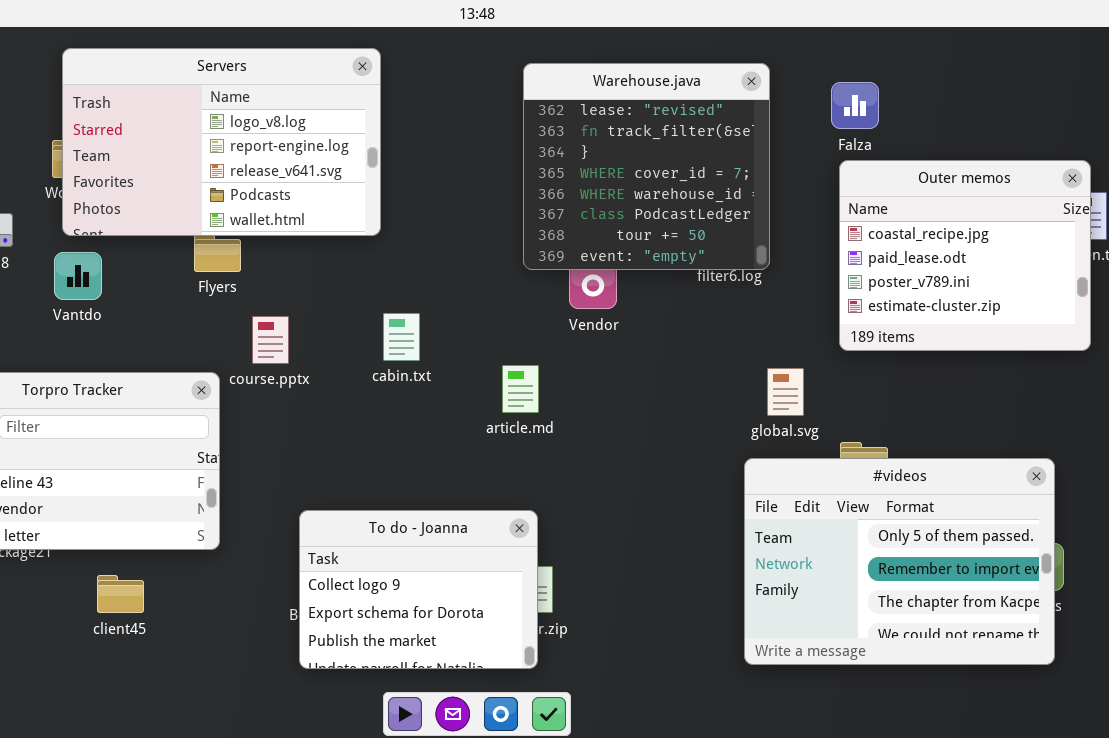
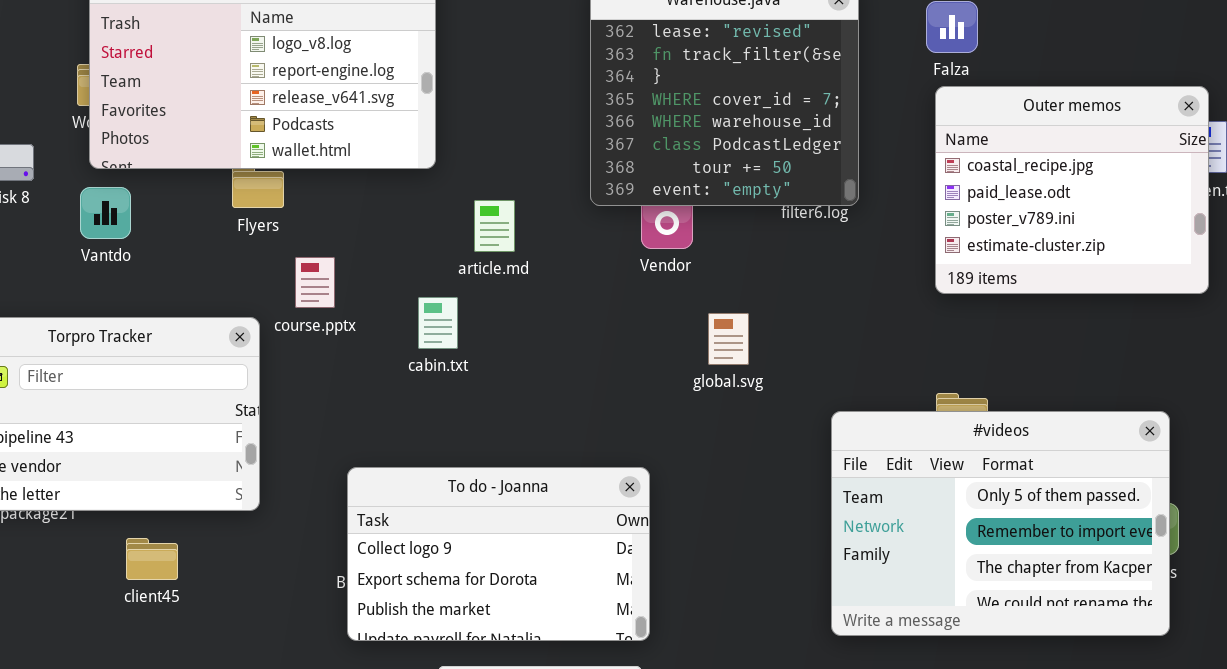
cabin.txt: [383,313,420,361] -> [418,297,458,349], moved
article.md: [502,365,539,413] -> [474,200,515,252], moved
global.svg: [767,368,804,416] -> [708,313,749,365], moved
To do - Joanna: [299,510,538,669] -> [347,467,650,641], resized

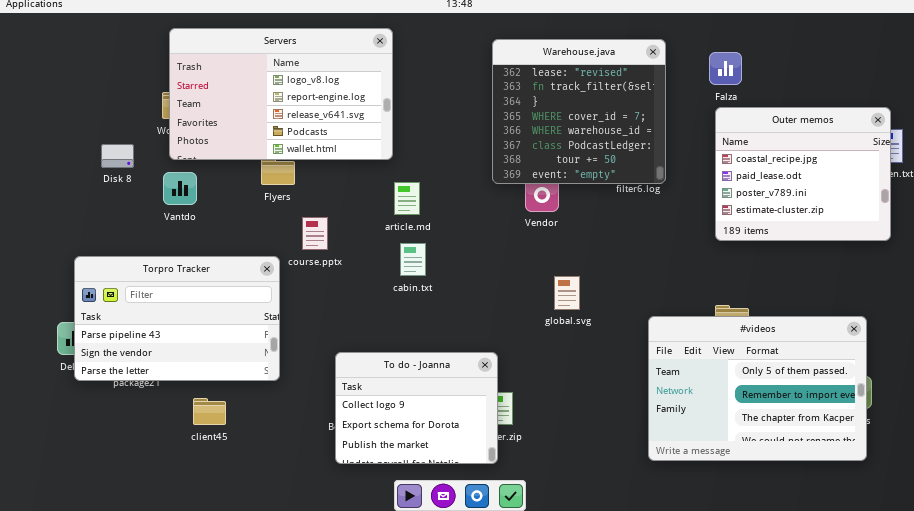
article.md: [474,200,515,252] -> [394,182,420,215], moved
cabin.txt: [418,297,458,349] -> [400,243,426,276], moved
global.svg: [708,313,749,365] -> [554,276,580,310], moved
To do - Joanna: [347,467,650,641] -> [335,352,498,464], resized

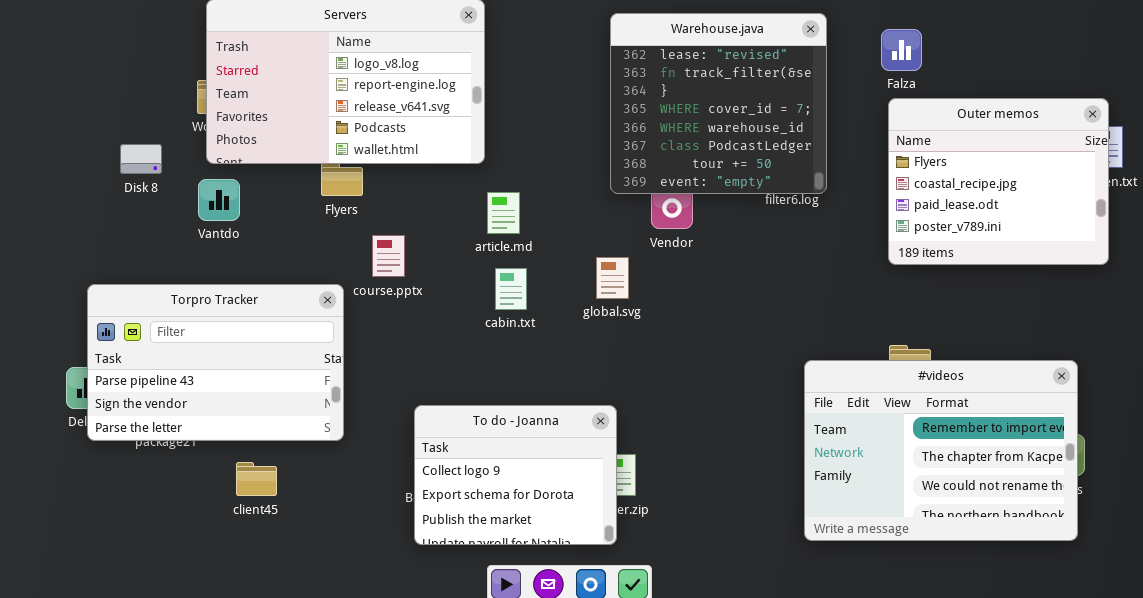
Outer memos: [715,107,891,241] -> [888,98,1109,265], scrolled up 1 row
global.svg: [554,276,580,310] -> [596,257,629,299], moved
#videos: [648,316,867,461] -> [804,360,1078,541], scrolled down 1 row

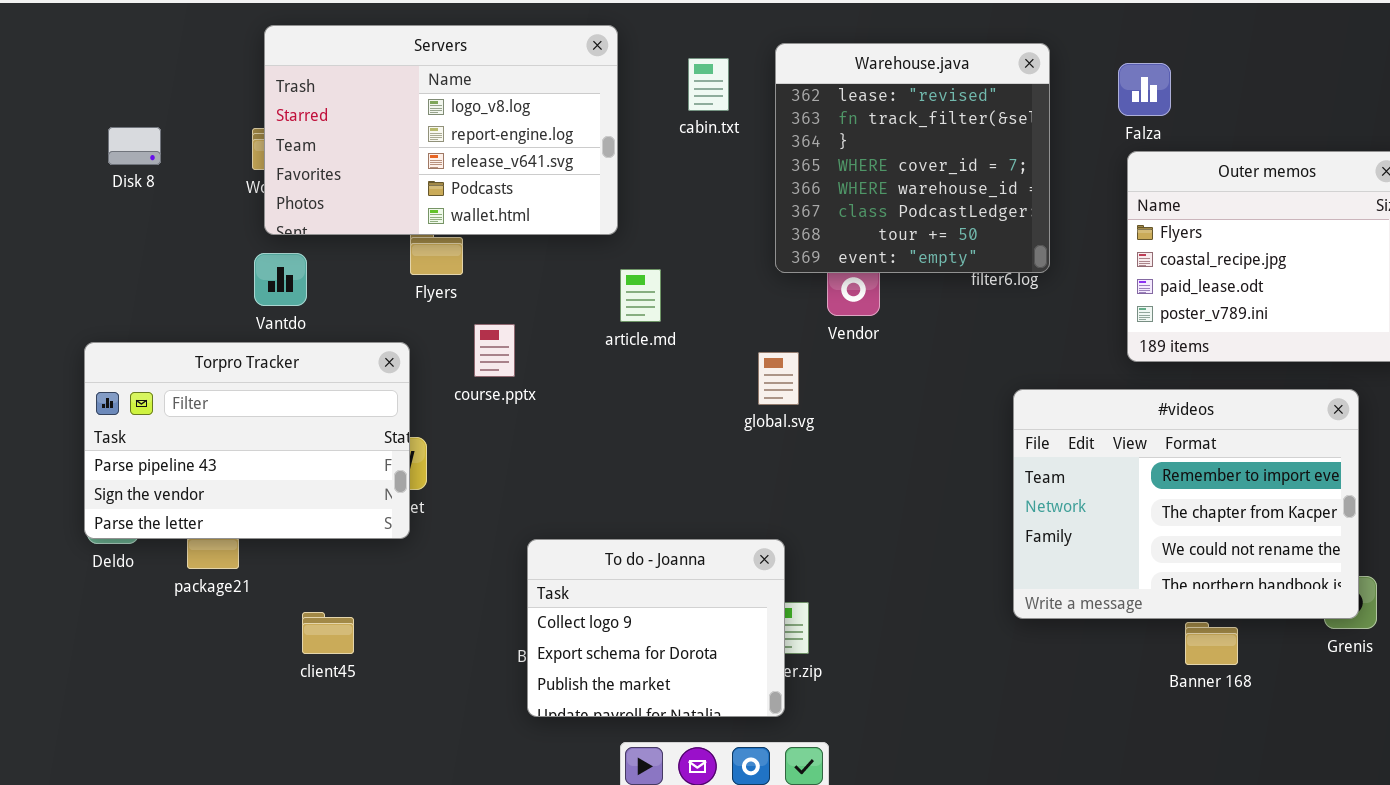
Disk 8: [120,144,162,174] -> [108,127,161,165], moved
cabin.txt: [495,268,527,310] -> [688,58,729,111], moved
Torpro Tracker: [87,284,344,441] -> [84,342,410,539], moved
#videos: [804,360,1078,541] -> [1013,389,1359,619], moved

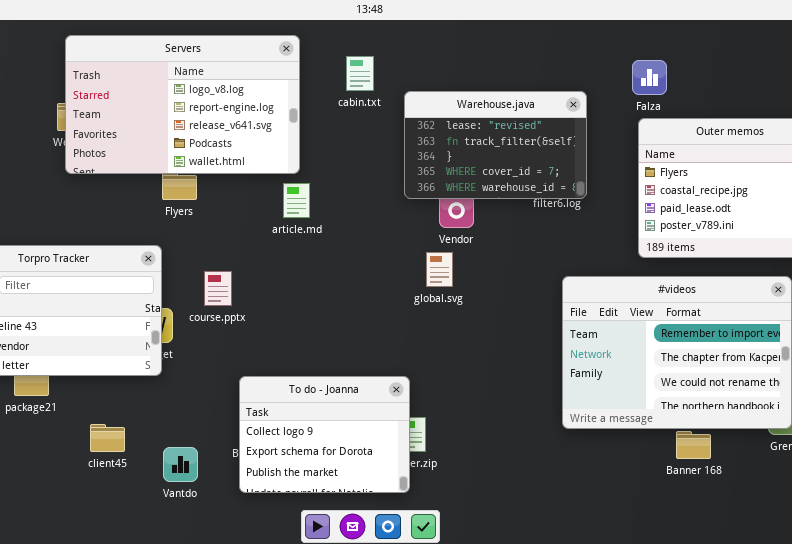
Warehouse.java: [775,43,1050,273] -> [404,91,587,199], resized
Vantdo: [254,253,307,306] -> [163,447,198,482], moved
article.md: [620,269,661,322] -> [283,183,310,218], moved
course.pptx: [474,324,515,377] -> [204,271,232,306], moved
global.svg: [758,352,799,405] -> [426,252,453,287], moved

